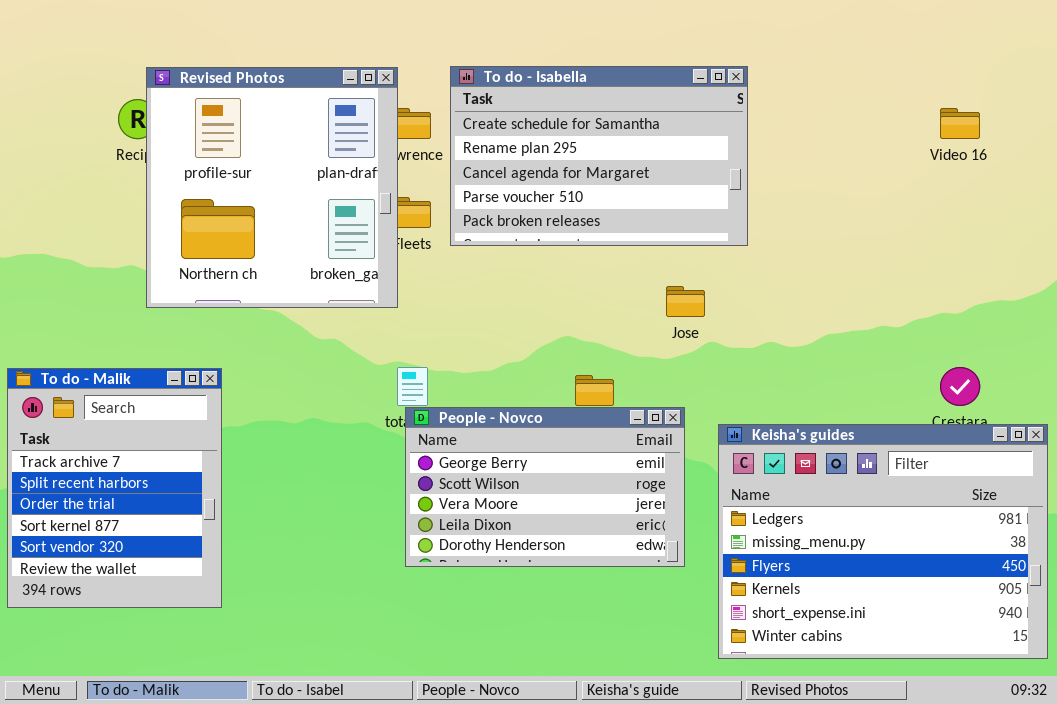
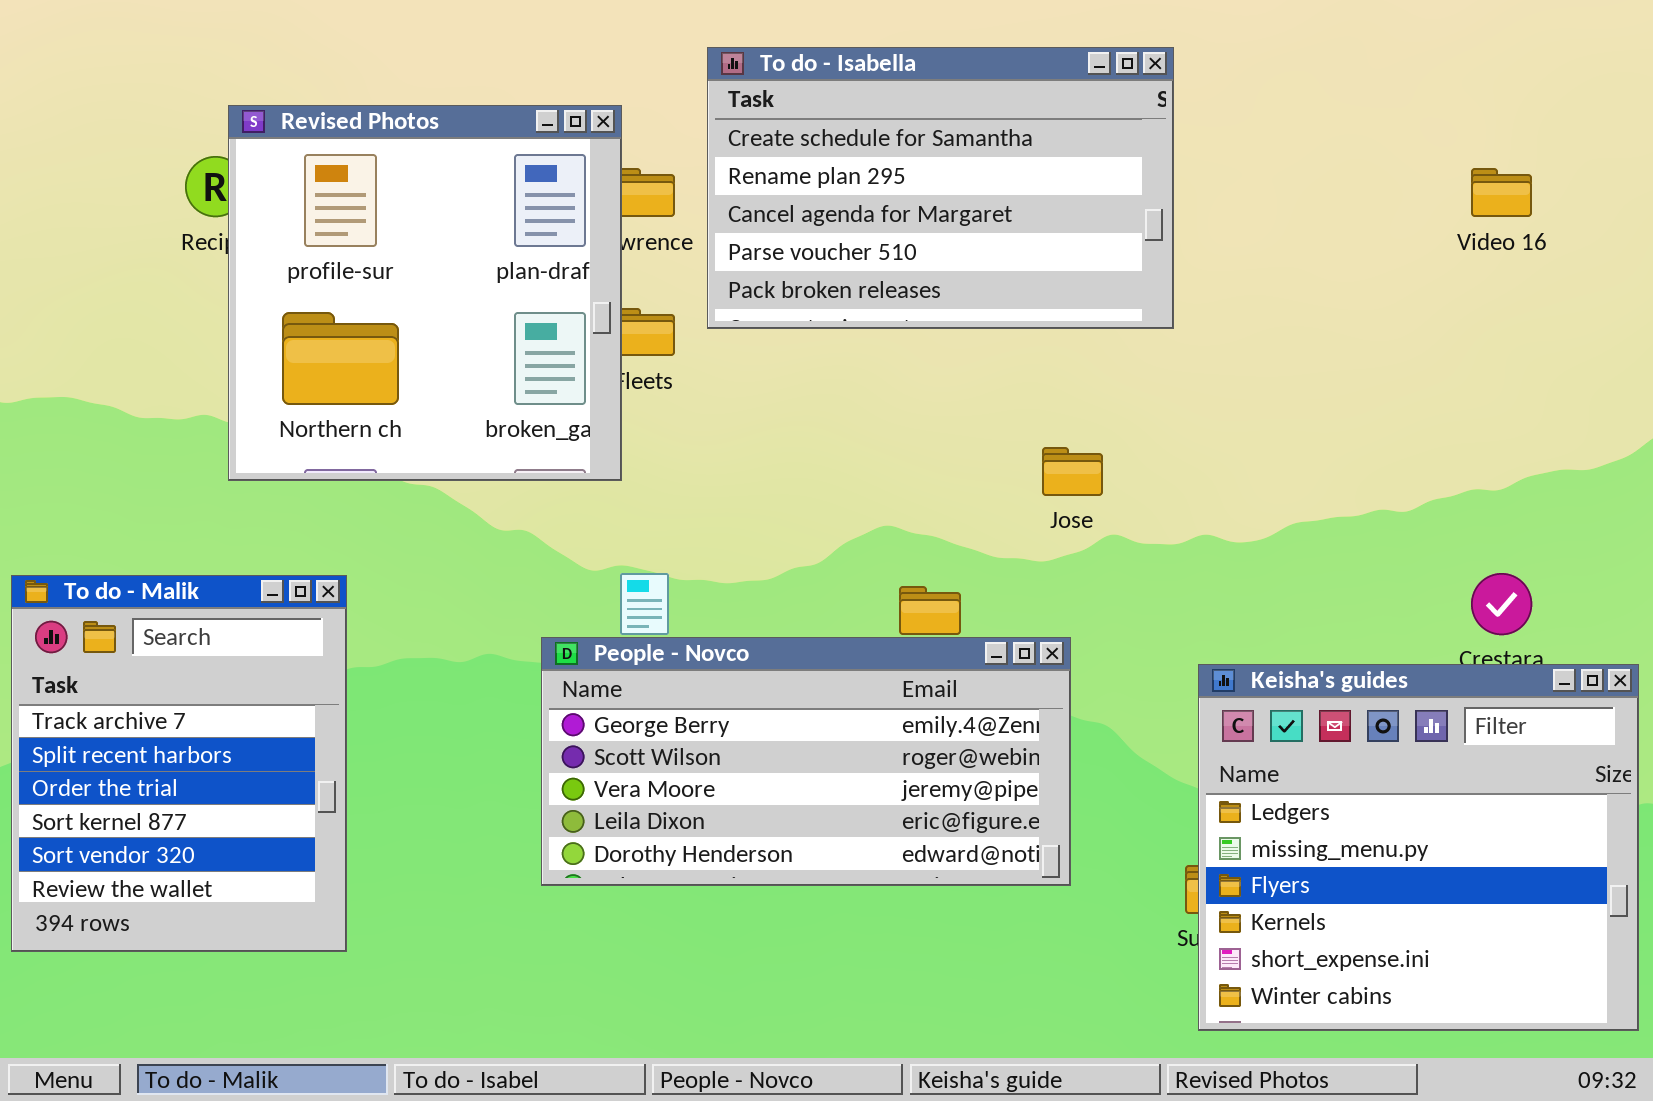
To do - Isabella: [450,66,748,246] -> [707,47,1174,329], moved
People - Novco: [405,407,685,567] -> [541,637,1071,886], resized
Keisha's guides: [718,424,1048,659] -> [1198,664,1639,1031], resized

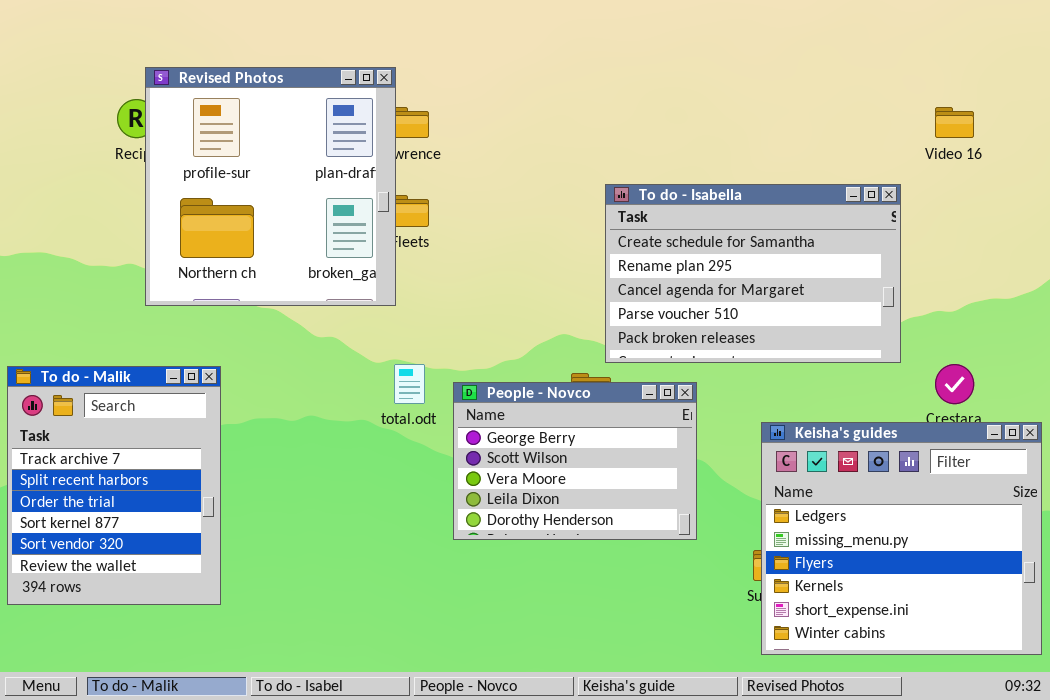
To do - Isabella: [707,47,1174,329] -> [605,184,901,363], moved
People - Novco: [541,637,1071,886] -> [453,382,697,540], moved, resized

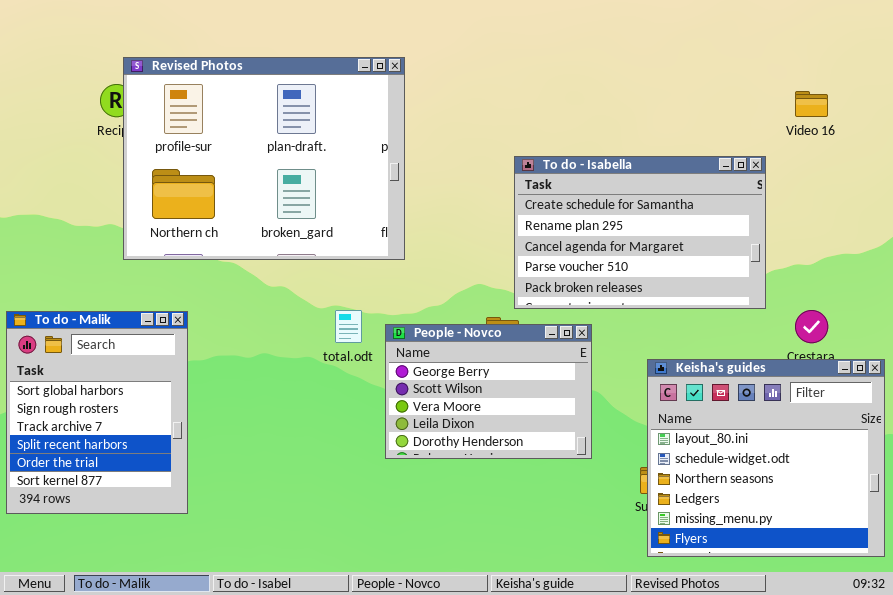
Revised Photos: [145,67,396,306] -> [123,57,405,260], resized
To do - Malik: [7,366,221,605] -> [6,311,188,514], scrolled up 2 rows
Keisha's guides: [761,422,1042,655] -> [647,359,885,557], scrolled up 3 rows

